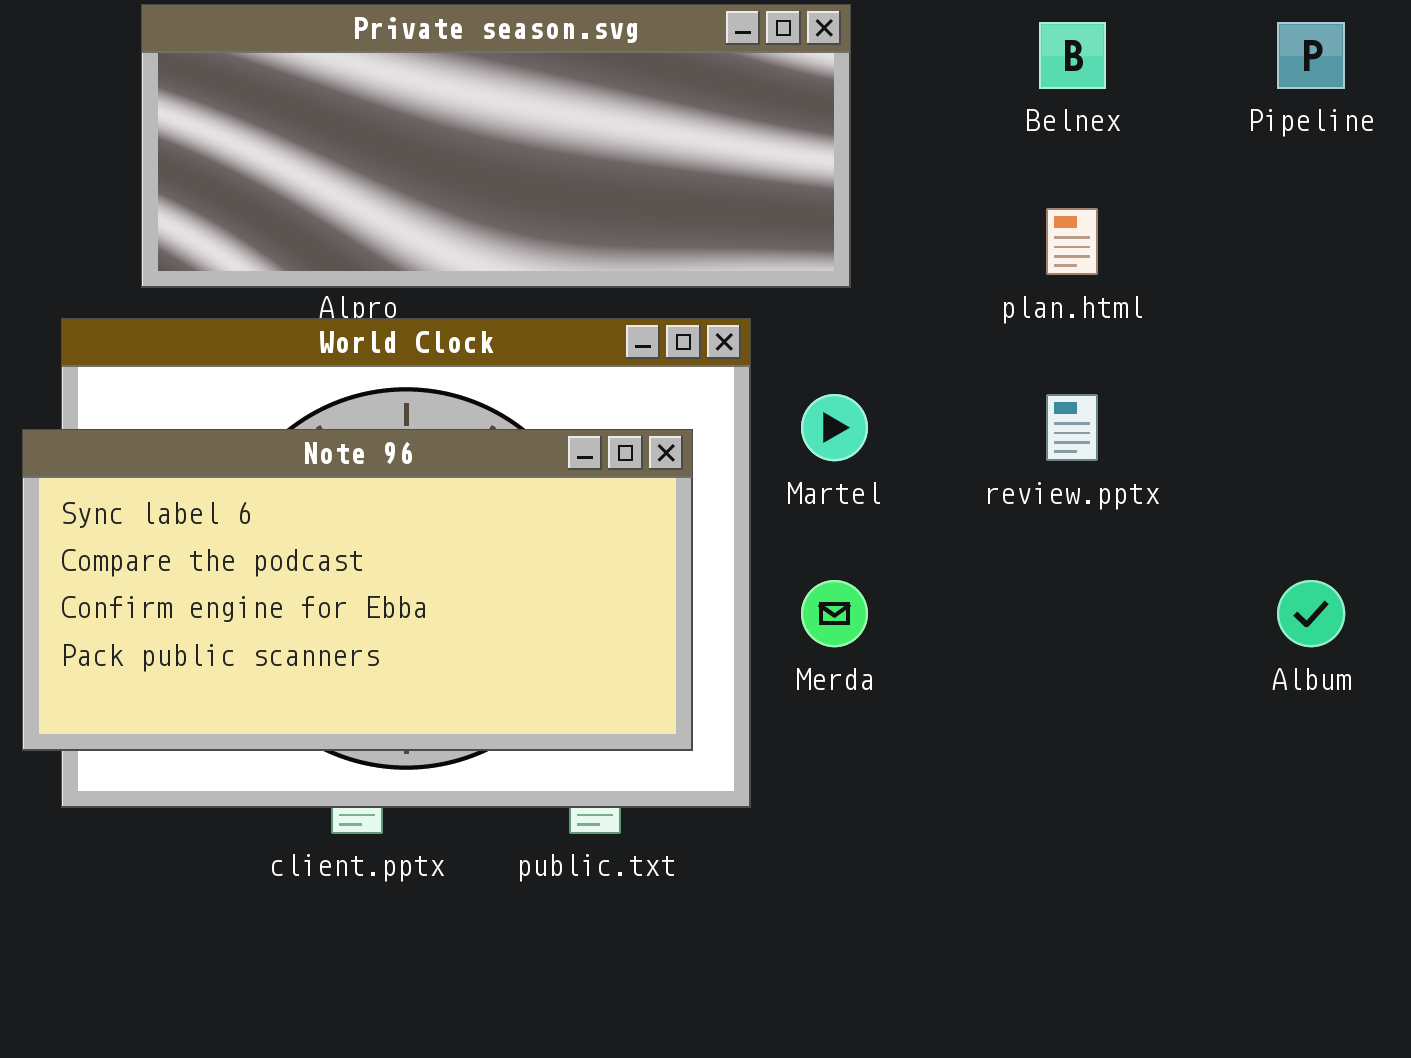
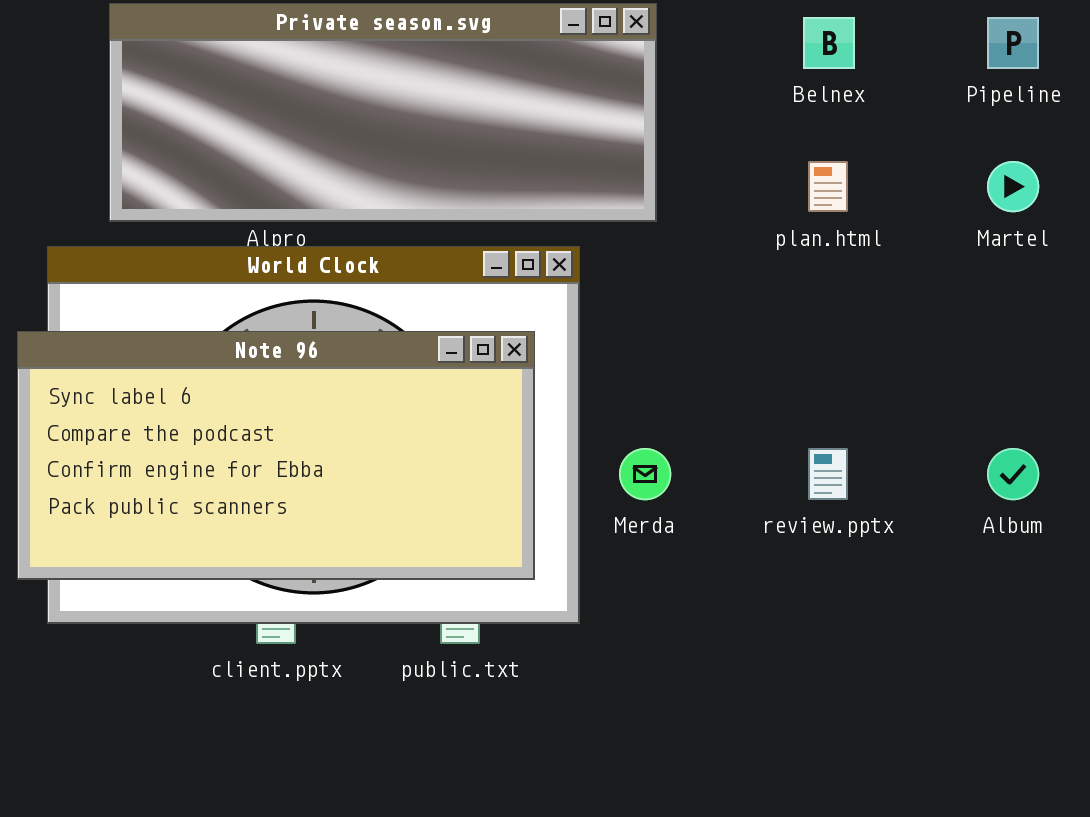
Martel: [801,394,868,461] -> [987,161,1039,212], moved
review.pptx: [1046,394,1098,461] -> [808,448,848,500], moved

